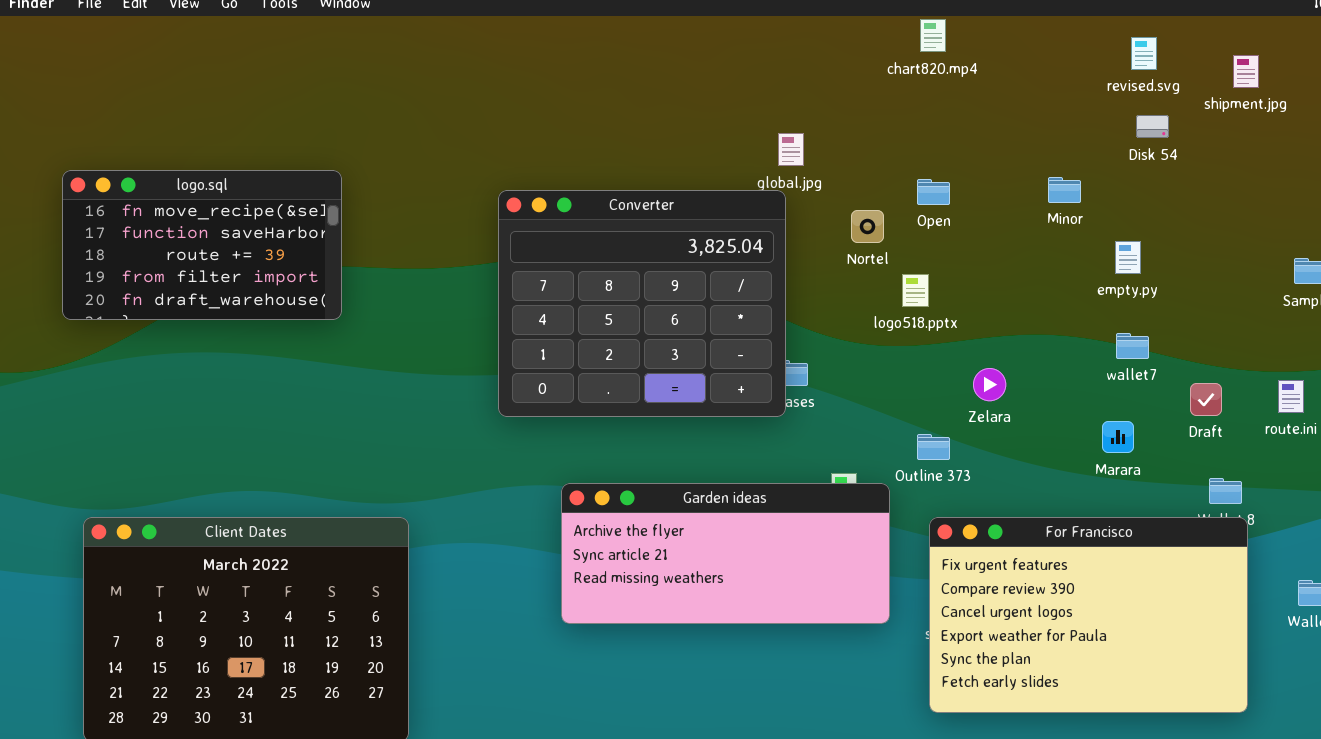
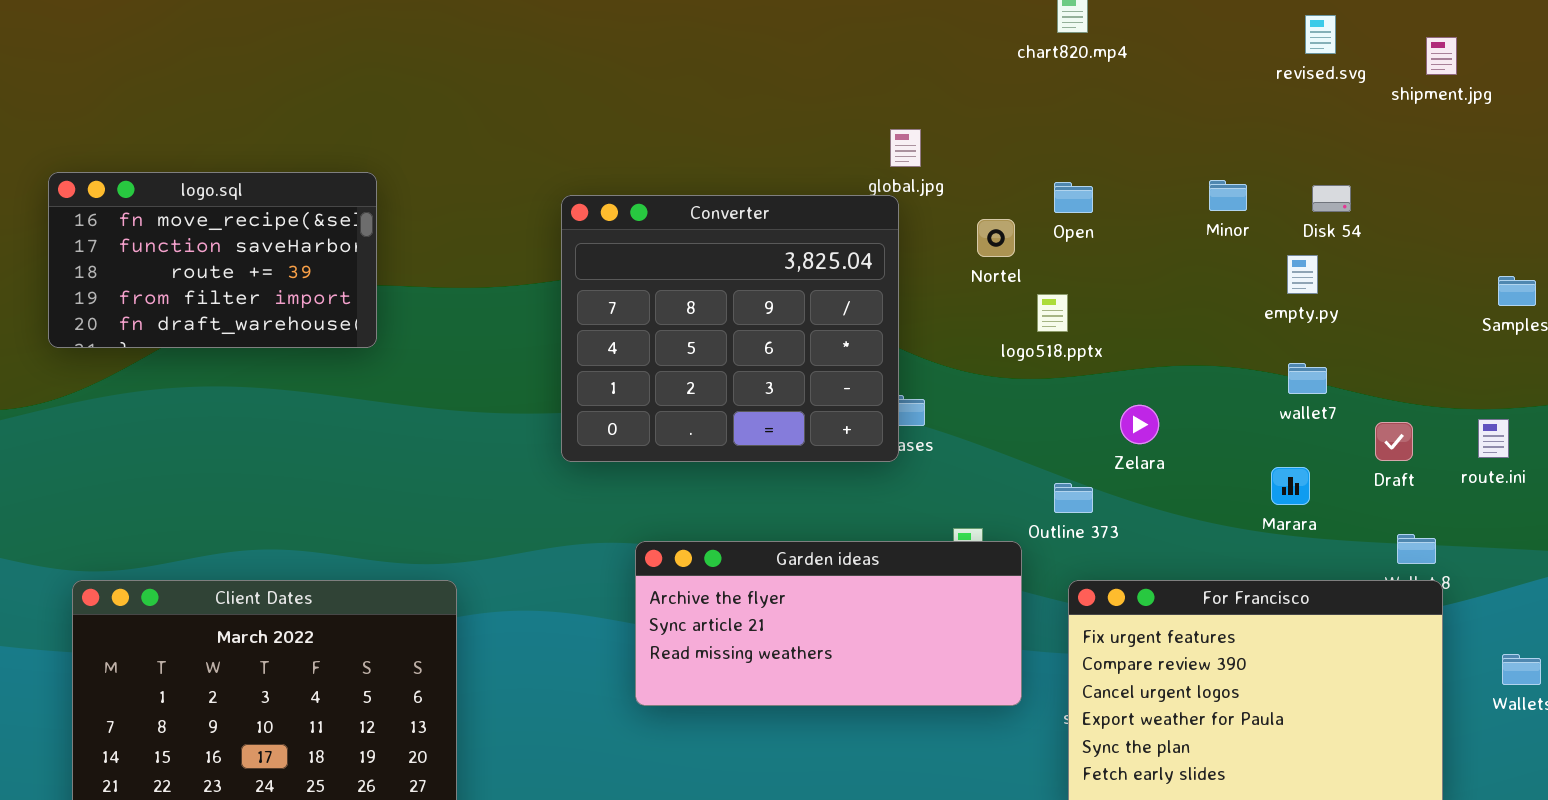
Disk 54: [1136,115,1169,138] -> [1312,185,1351,212], moved

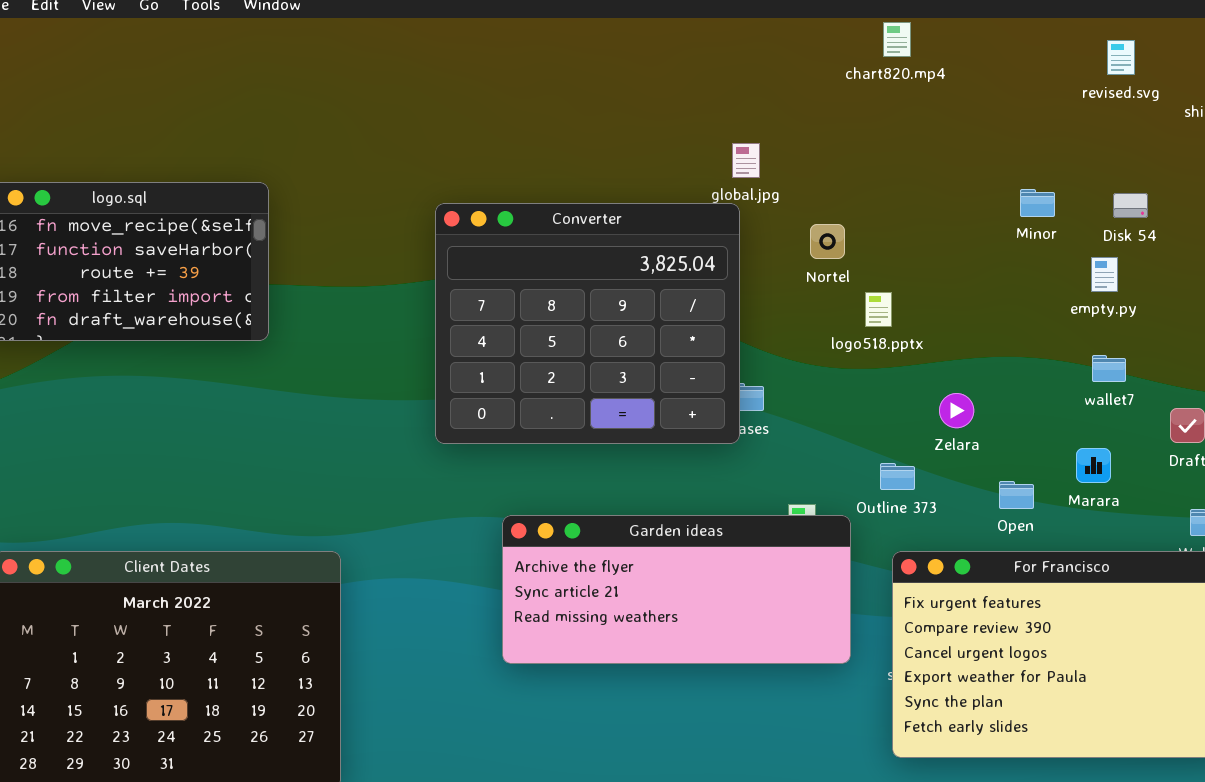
Open: [1054,182,1093,213] -> [999,481,1034,509], moved

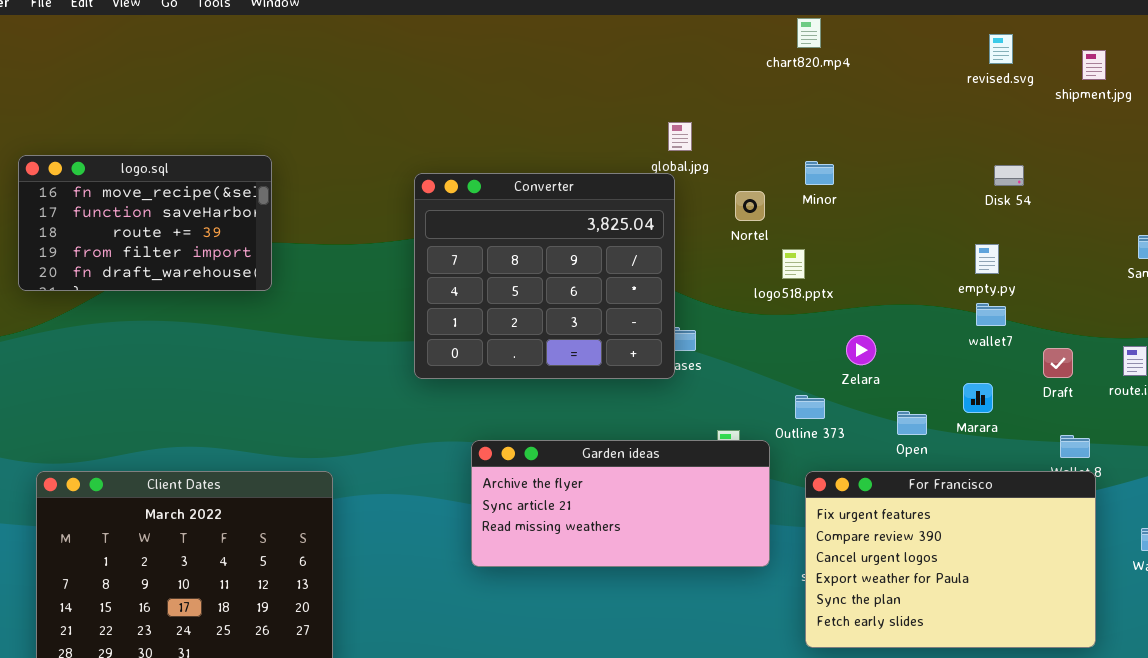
Minor: [1020,189,1055,217] -> [805,161,834,185], moved
empty.py: [1091,257,1118,292] -> [975,244,999,274], moved

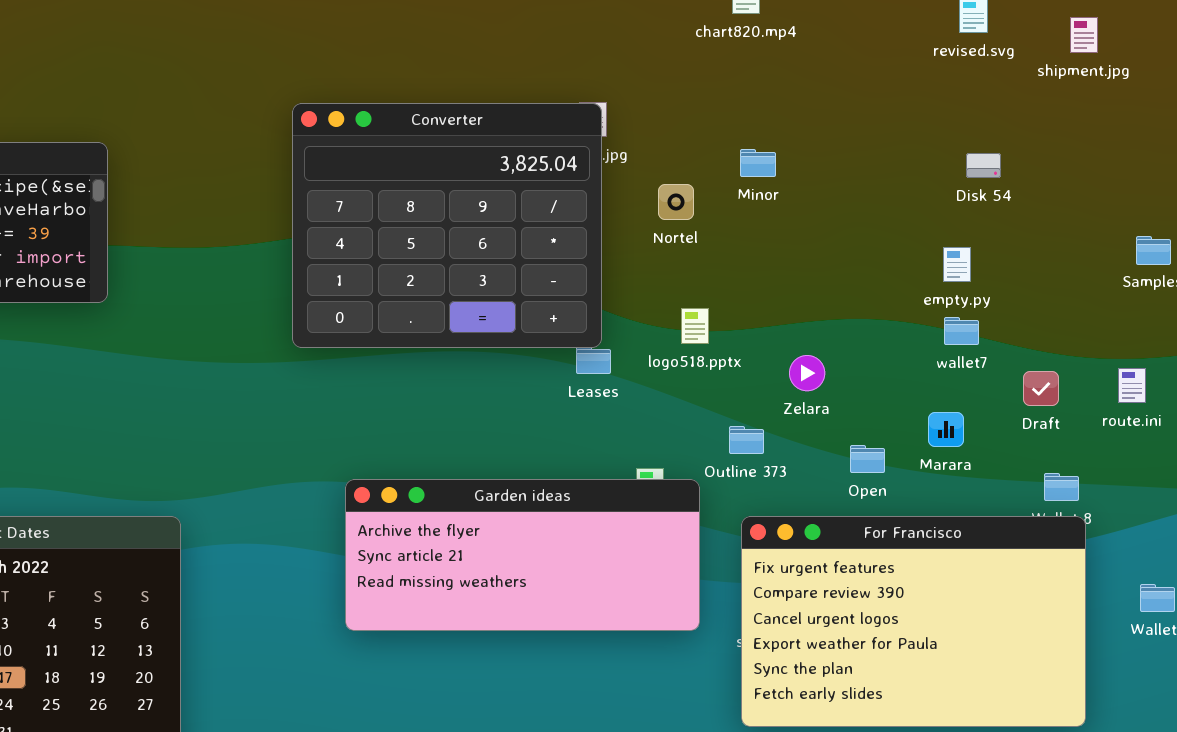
Converter: [414,173,675,379] -> [292,103,602,348], moved
logo518.pptx: [782,249,805,279] -> [681,308,709,344], moved

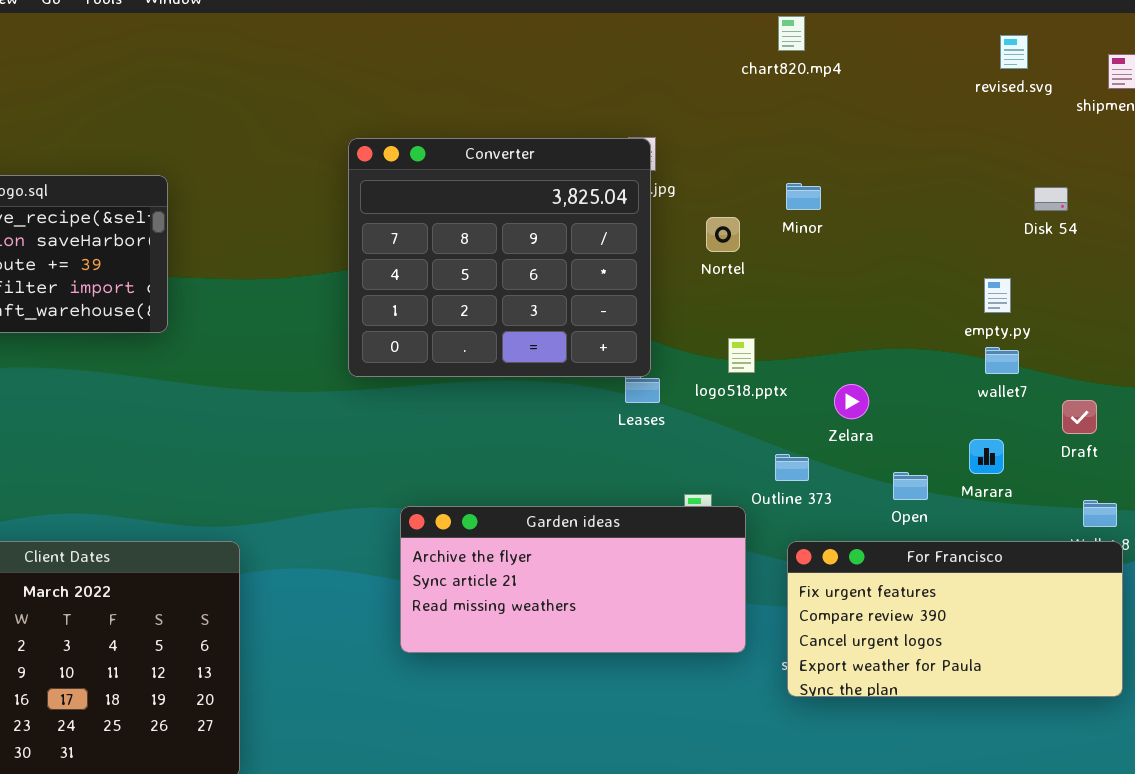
Disk 54: [966,153,1001,178] -> [1034,187,1068,211], moved
For Francisco: [741,516,1086,727] -> [787,541,1123,697], resized

